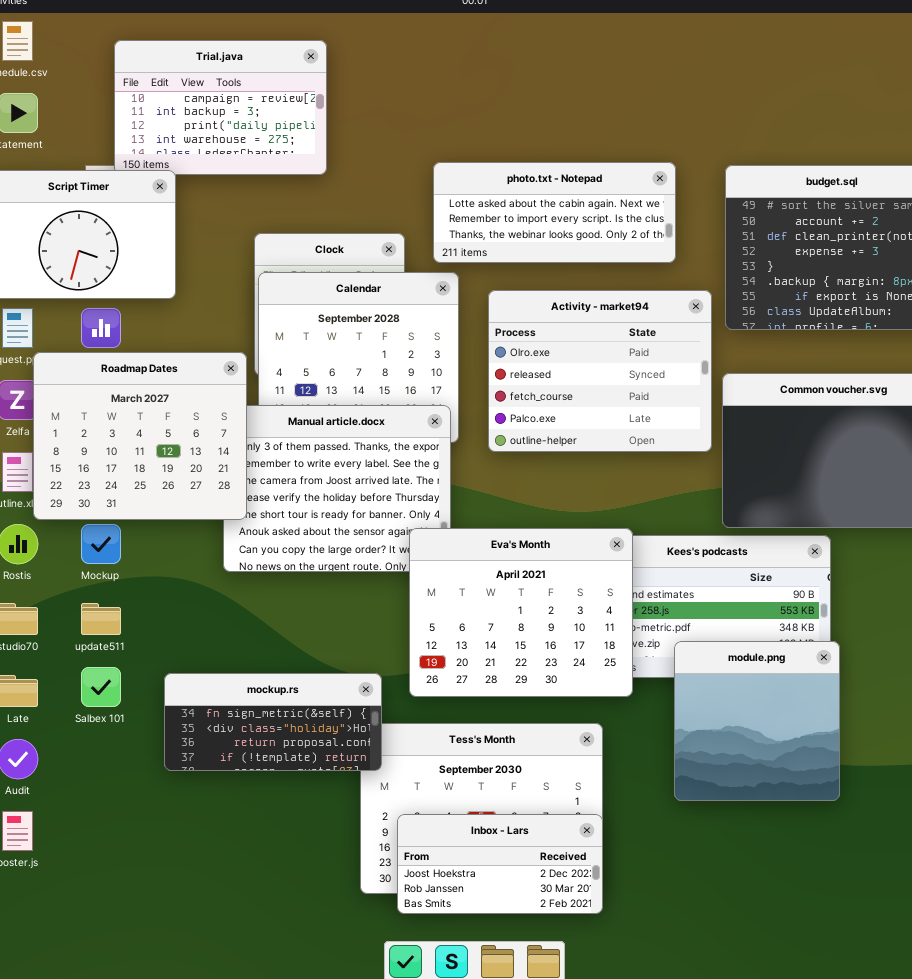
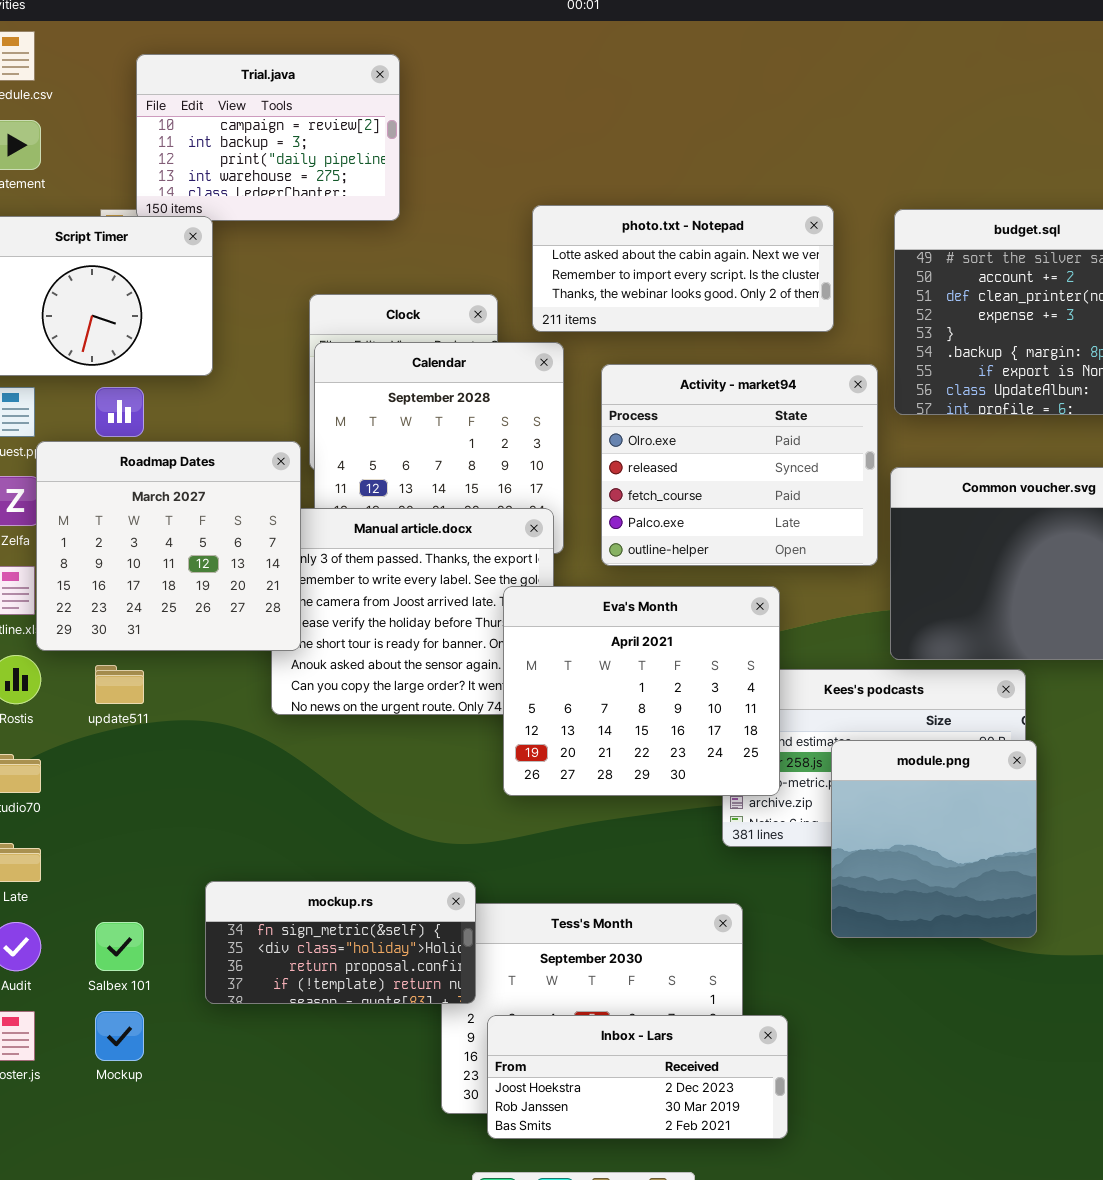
Mockup: [81,524,121,564] -> [95,1011,144,1061], moved
Eva's Month: [409,528,633,697] -> [503,586,780,796], moved
update511: [81,603,121,635] -> [95,665,144,704], moved
module.png: [674,641,840,801] -> [831,740,1037,938], moved
Salbex 101: [81,667,121,707] -> [95,922,144,971], moved
mockup.rs: [164,673,382,771] -> [205,881,476,1004], moved
Inbox - Lars: [397,814,603,914] -> [487,1015,788,1139], resized

